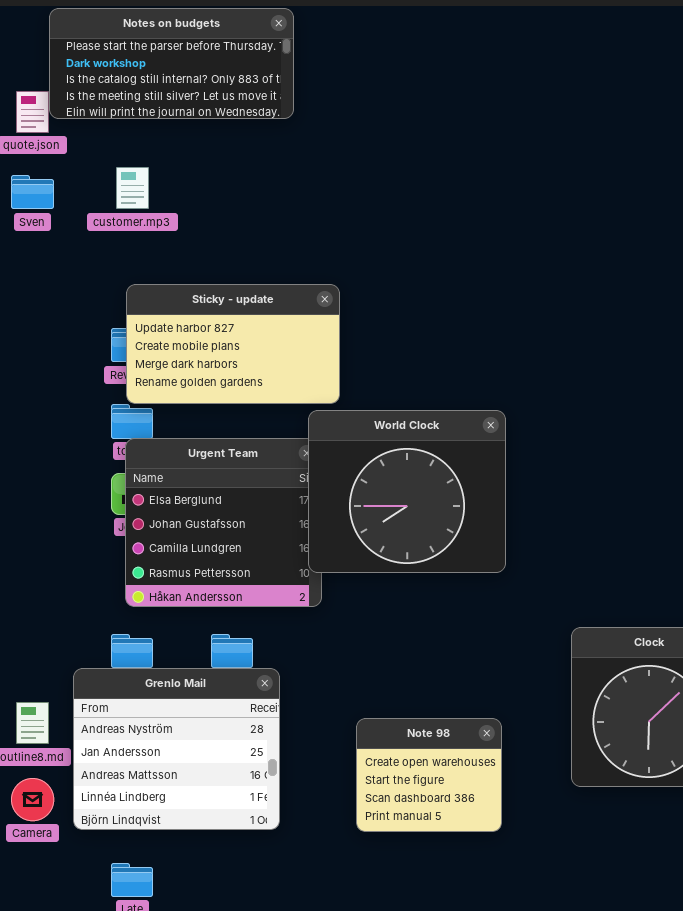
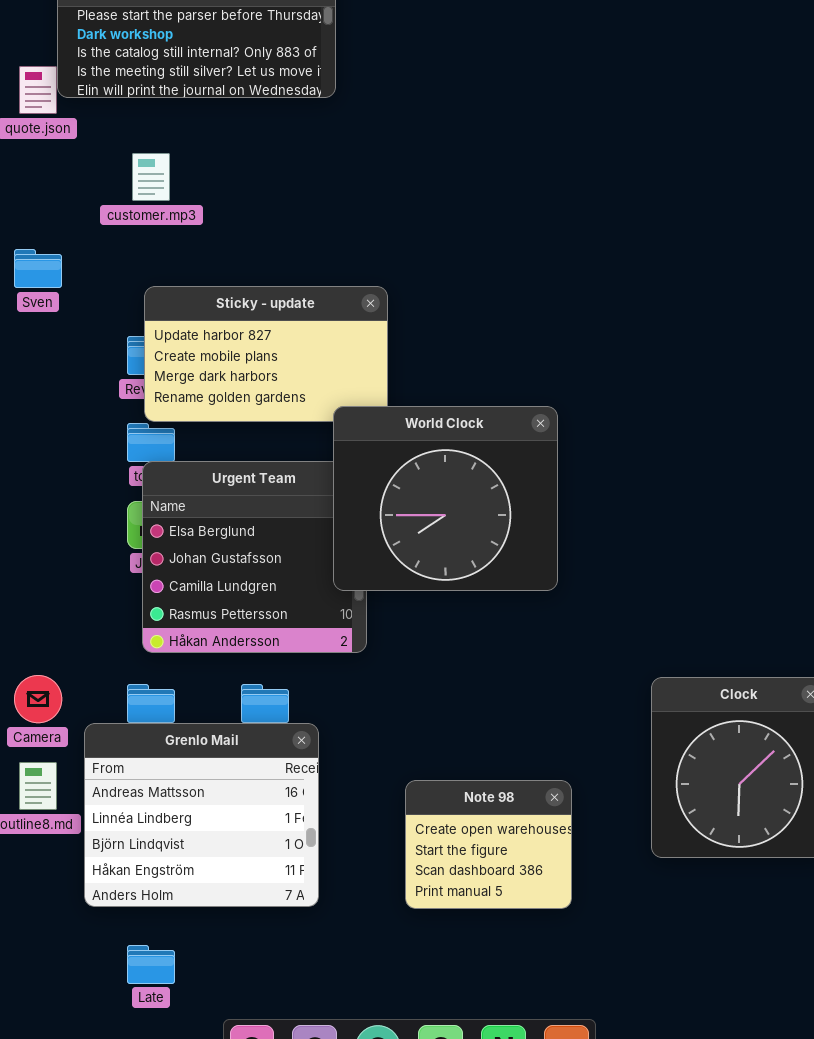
Sven: [11,175,54,209] -> [14,249,62,288], moved
World Clock: [308,410,506,573] -> [333,406,558,591], moved
Grenlo Mail: [73,668,280,830] -> [84,723,319,907], scrolled down 2 rows
Camera: [11,778,54,821] -> [14,675,62,723], moved

